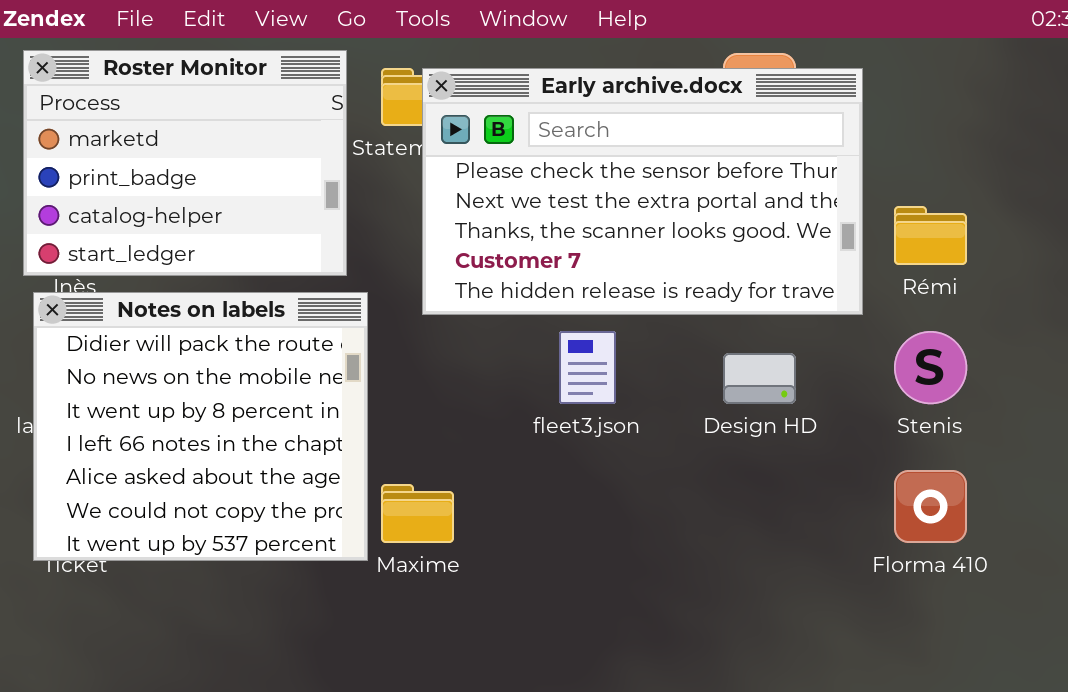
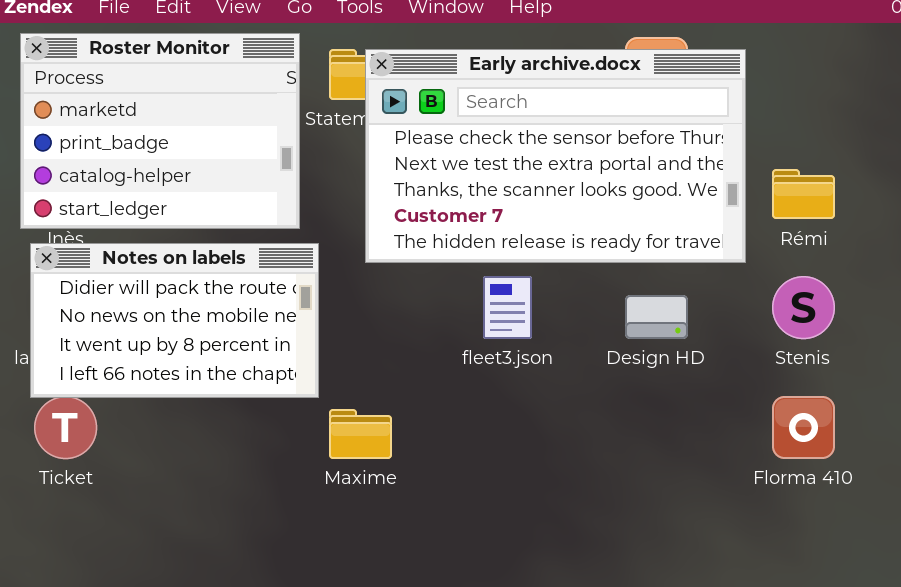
Notes on labels: [33,292,368,561] -> [30,243,319,398], resized

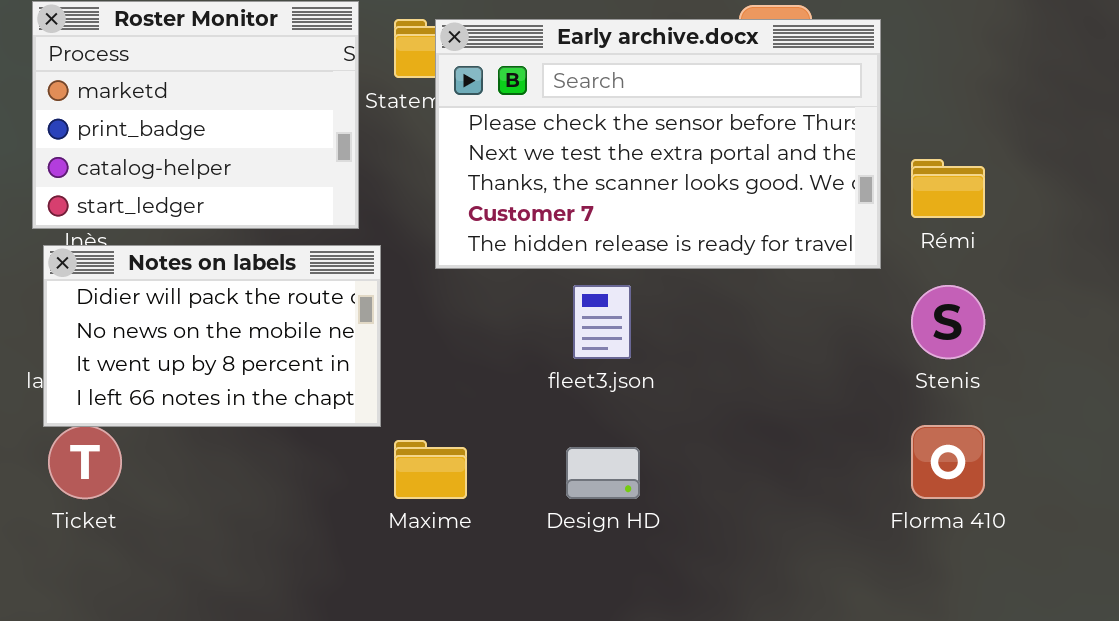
Design HD: [625,295,688,339] -> [566,447,640,499], moved

